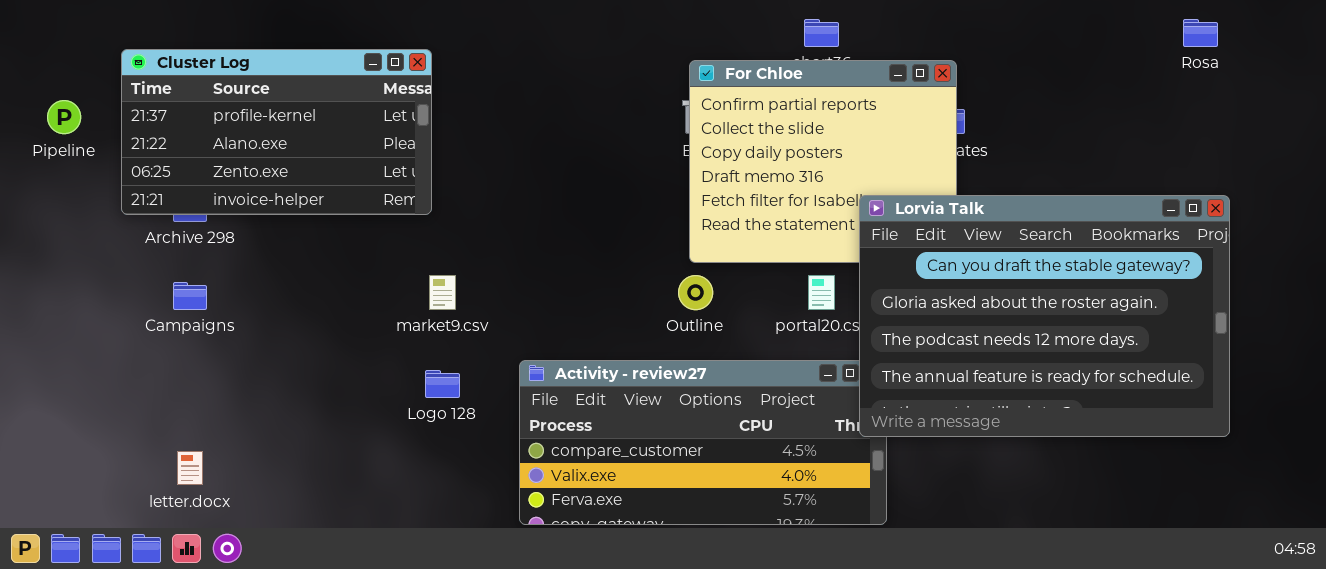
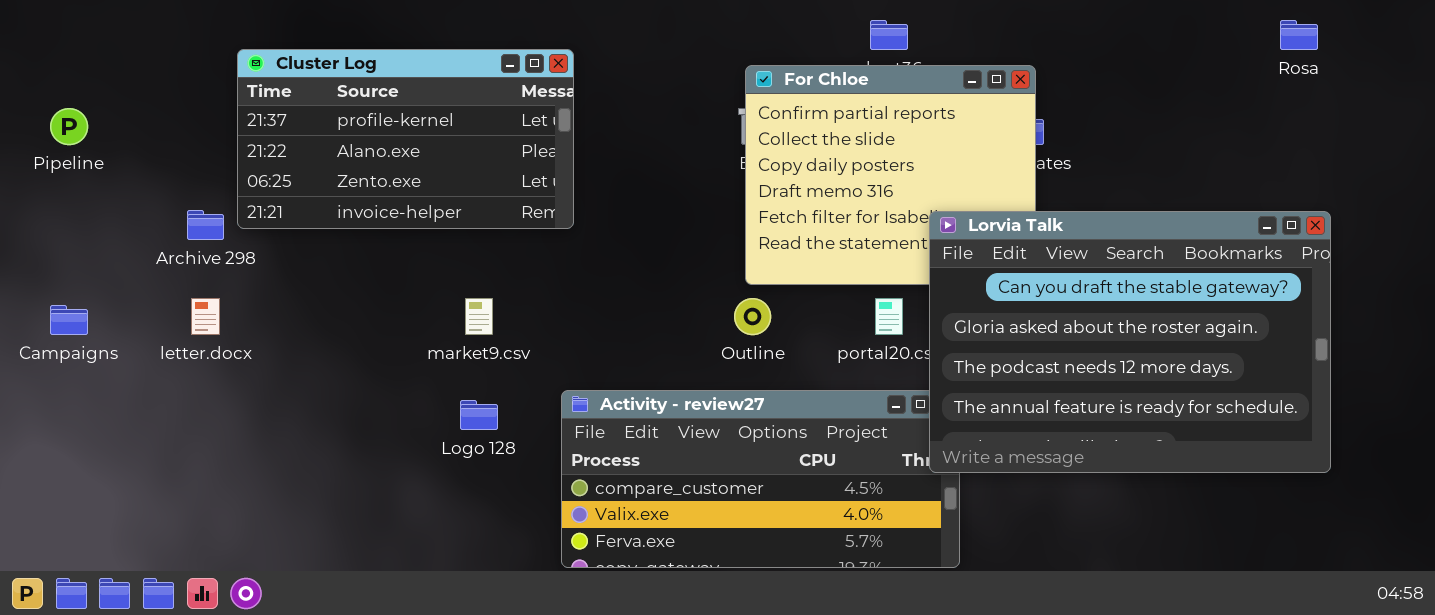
Cluster Log: [121,49,432,215] -> [237,49,574,229], moved
Campaigns: [173,282,207,310] -> [50,305,88,335], moved
letter.docx: [177,451,203,485] -> [191,298,220,335], moved

